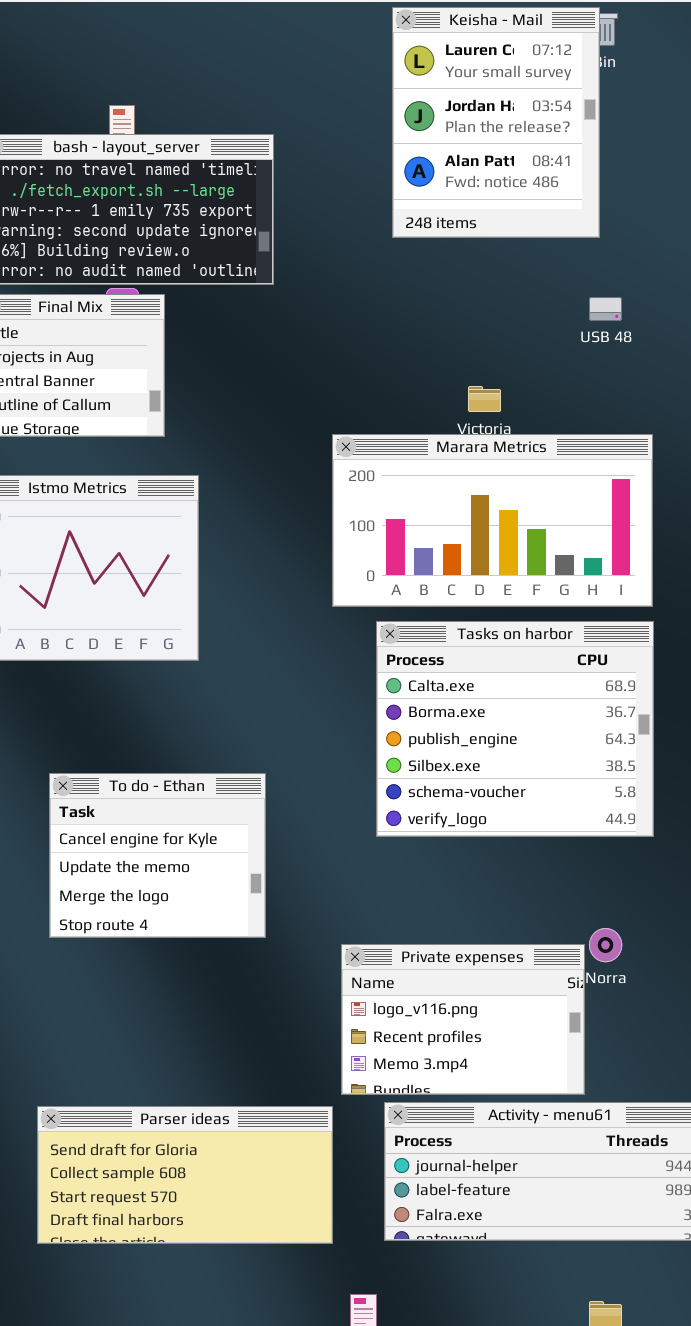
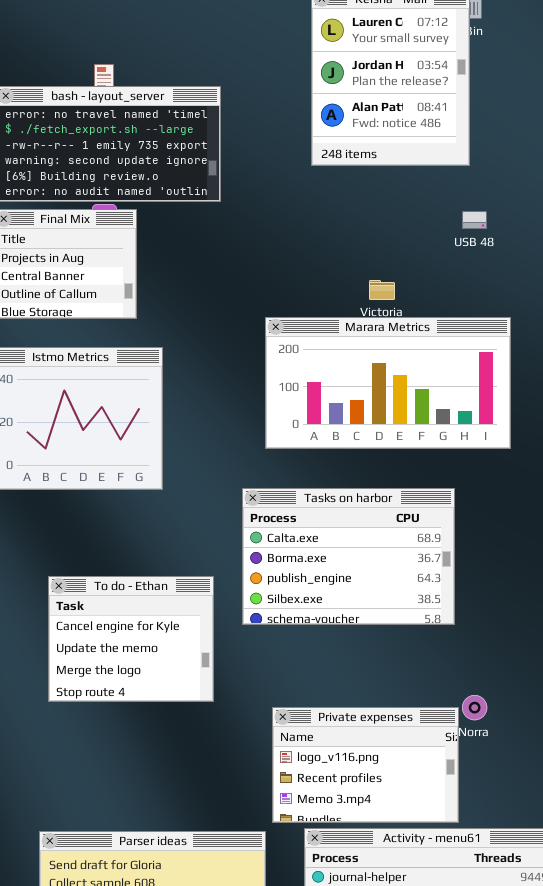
Tasks on harbor: [376,621,654,837] -> [242,488,455,625], moved, resized

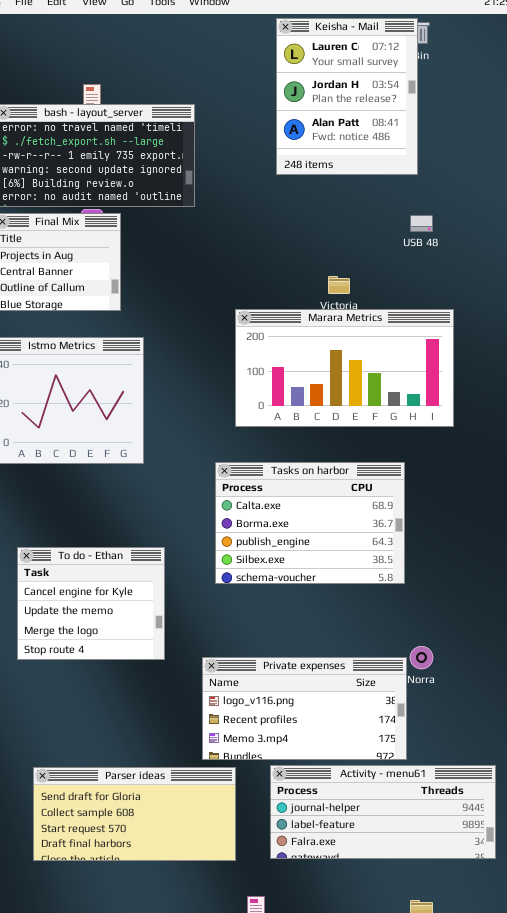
To do - Ethan: [48,576,214,702] -> [17,547,165,660], moved
Private expenses: [272,707,459,823] -> [202,657,407,760], resized

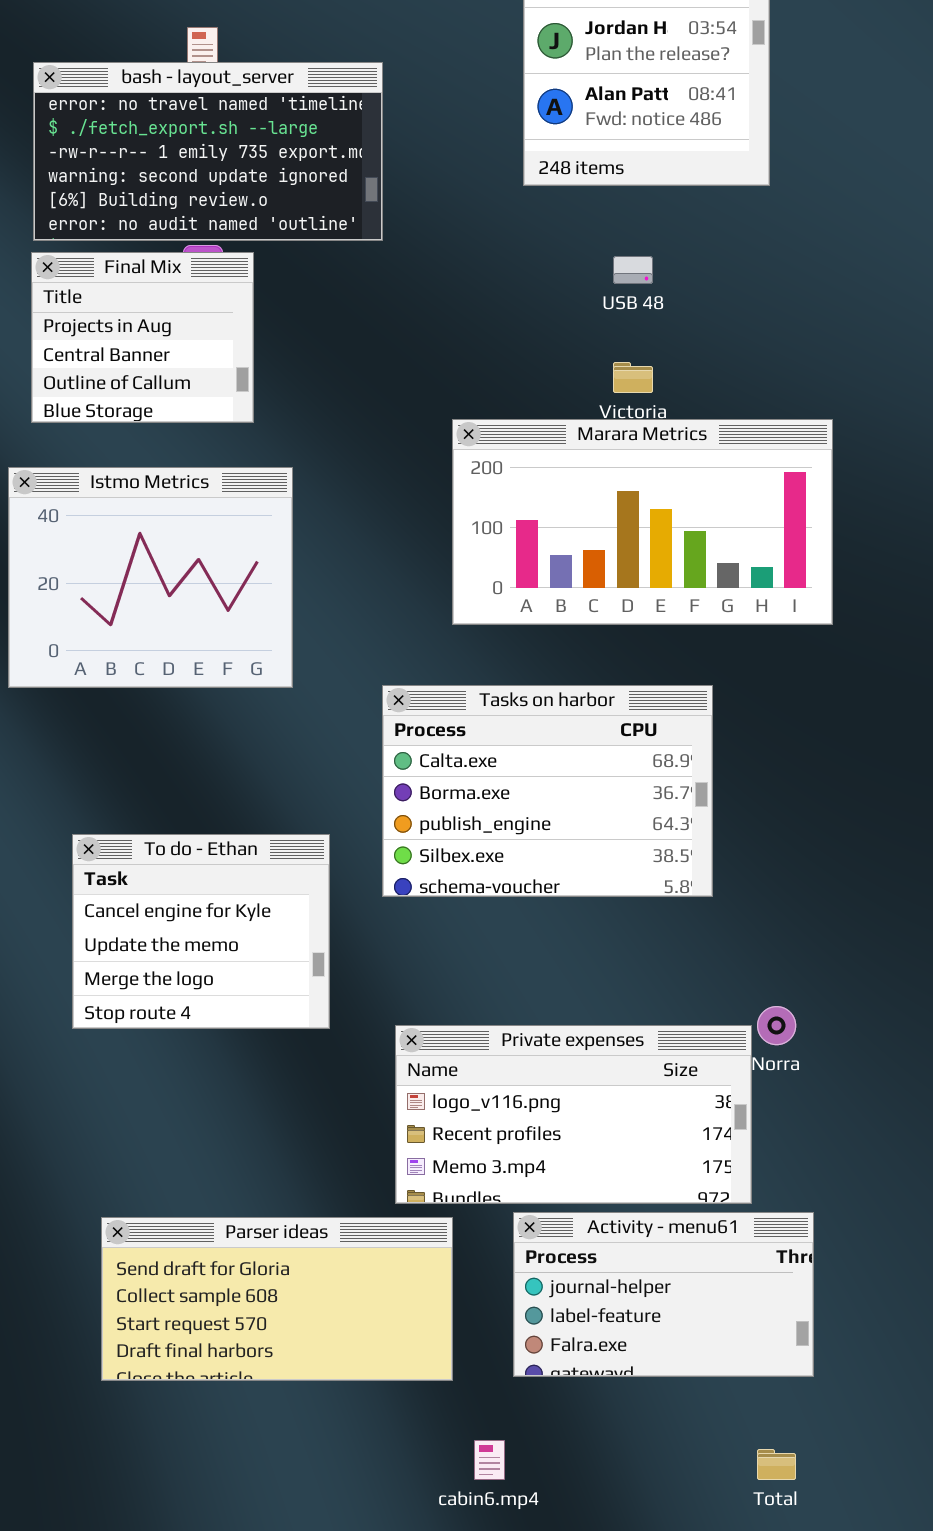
USB 48: [410,215,433,232] -> [613,256,653,284], moved
Tasks on harbor: [215,462,405,584] -> [382,685,713,897], moved
Activity - menu61: [270,765,496,859] -> [513,1212,814,1377], resized

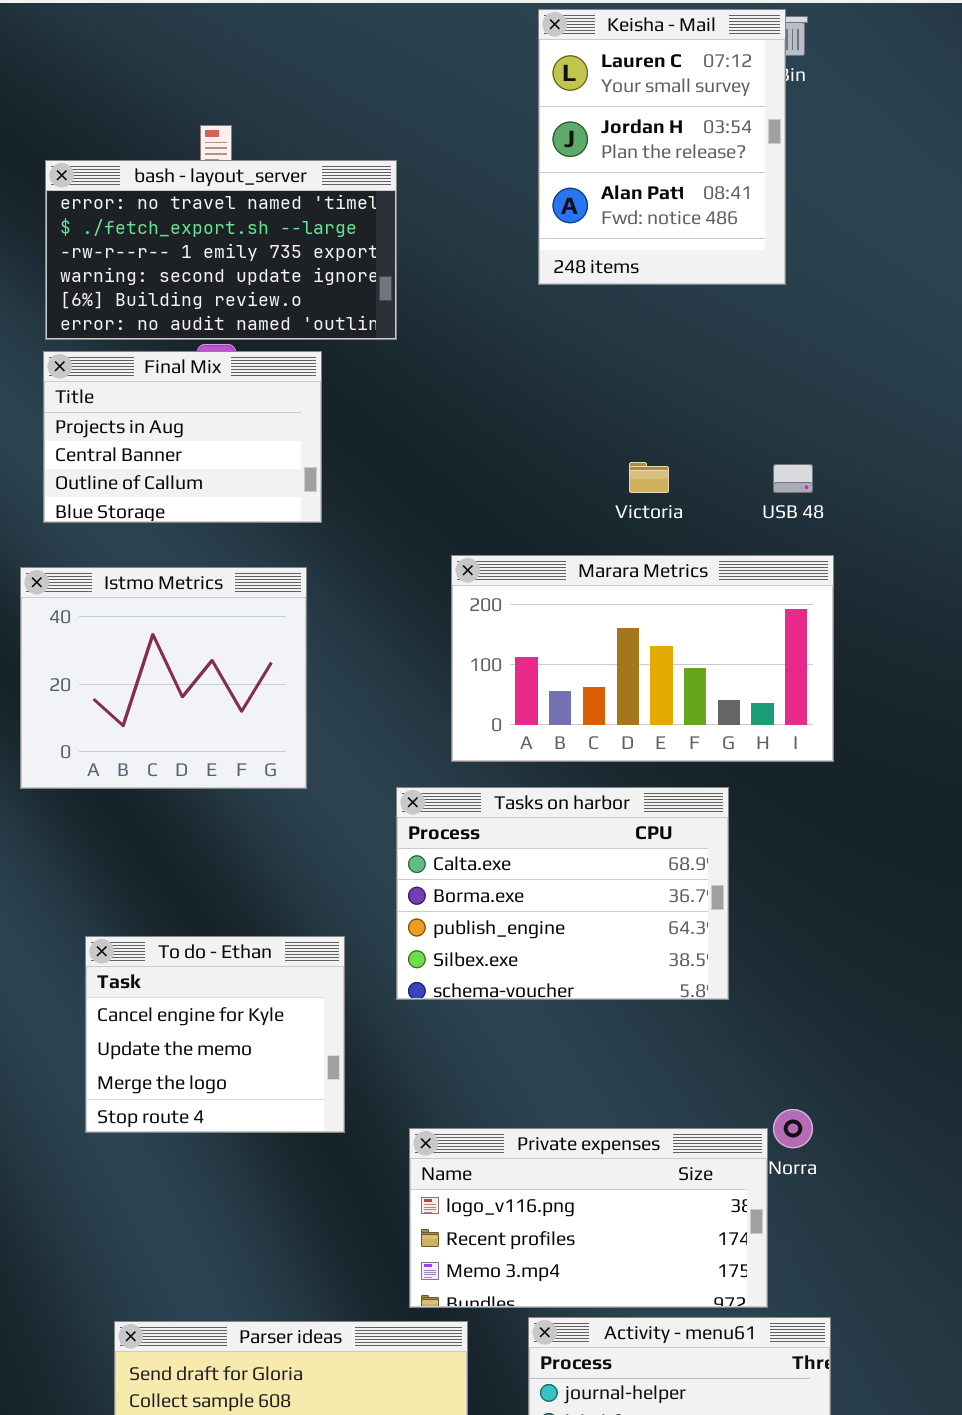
Final Mix: [31,252,254,423] -> [43,351,322,523], resized
USB 48: [613,256,653,284] -> [773,464,813,493], moved
Marara Metrics: [452,419,833,625] -> [451,555,834,762], moved

